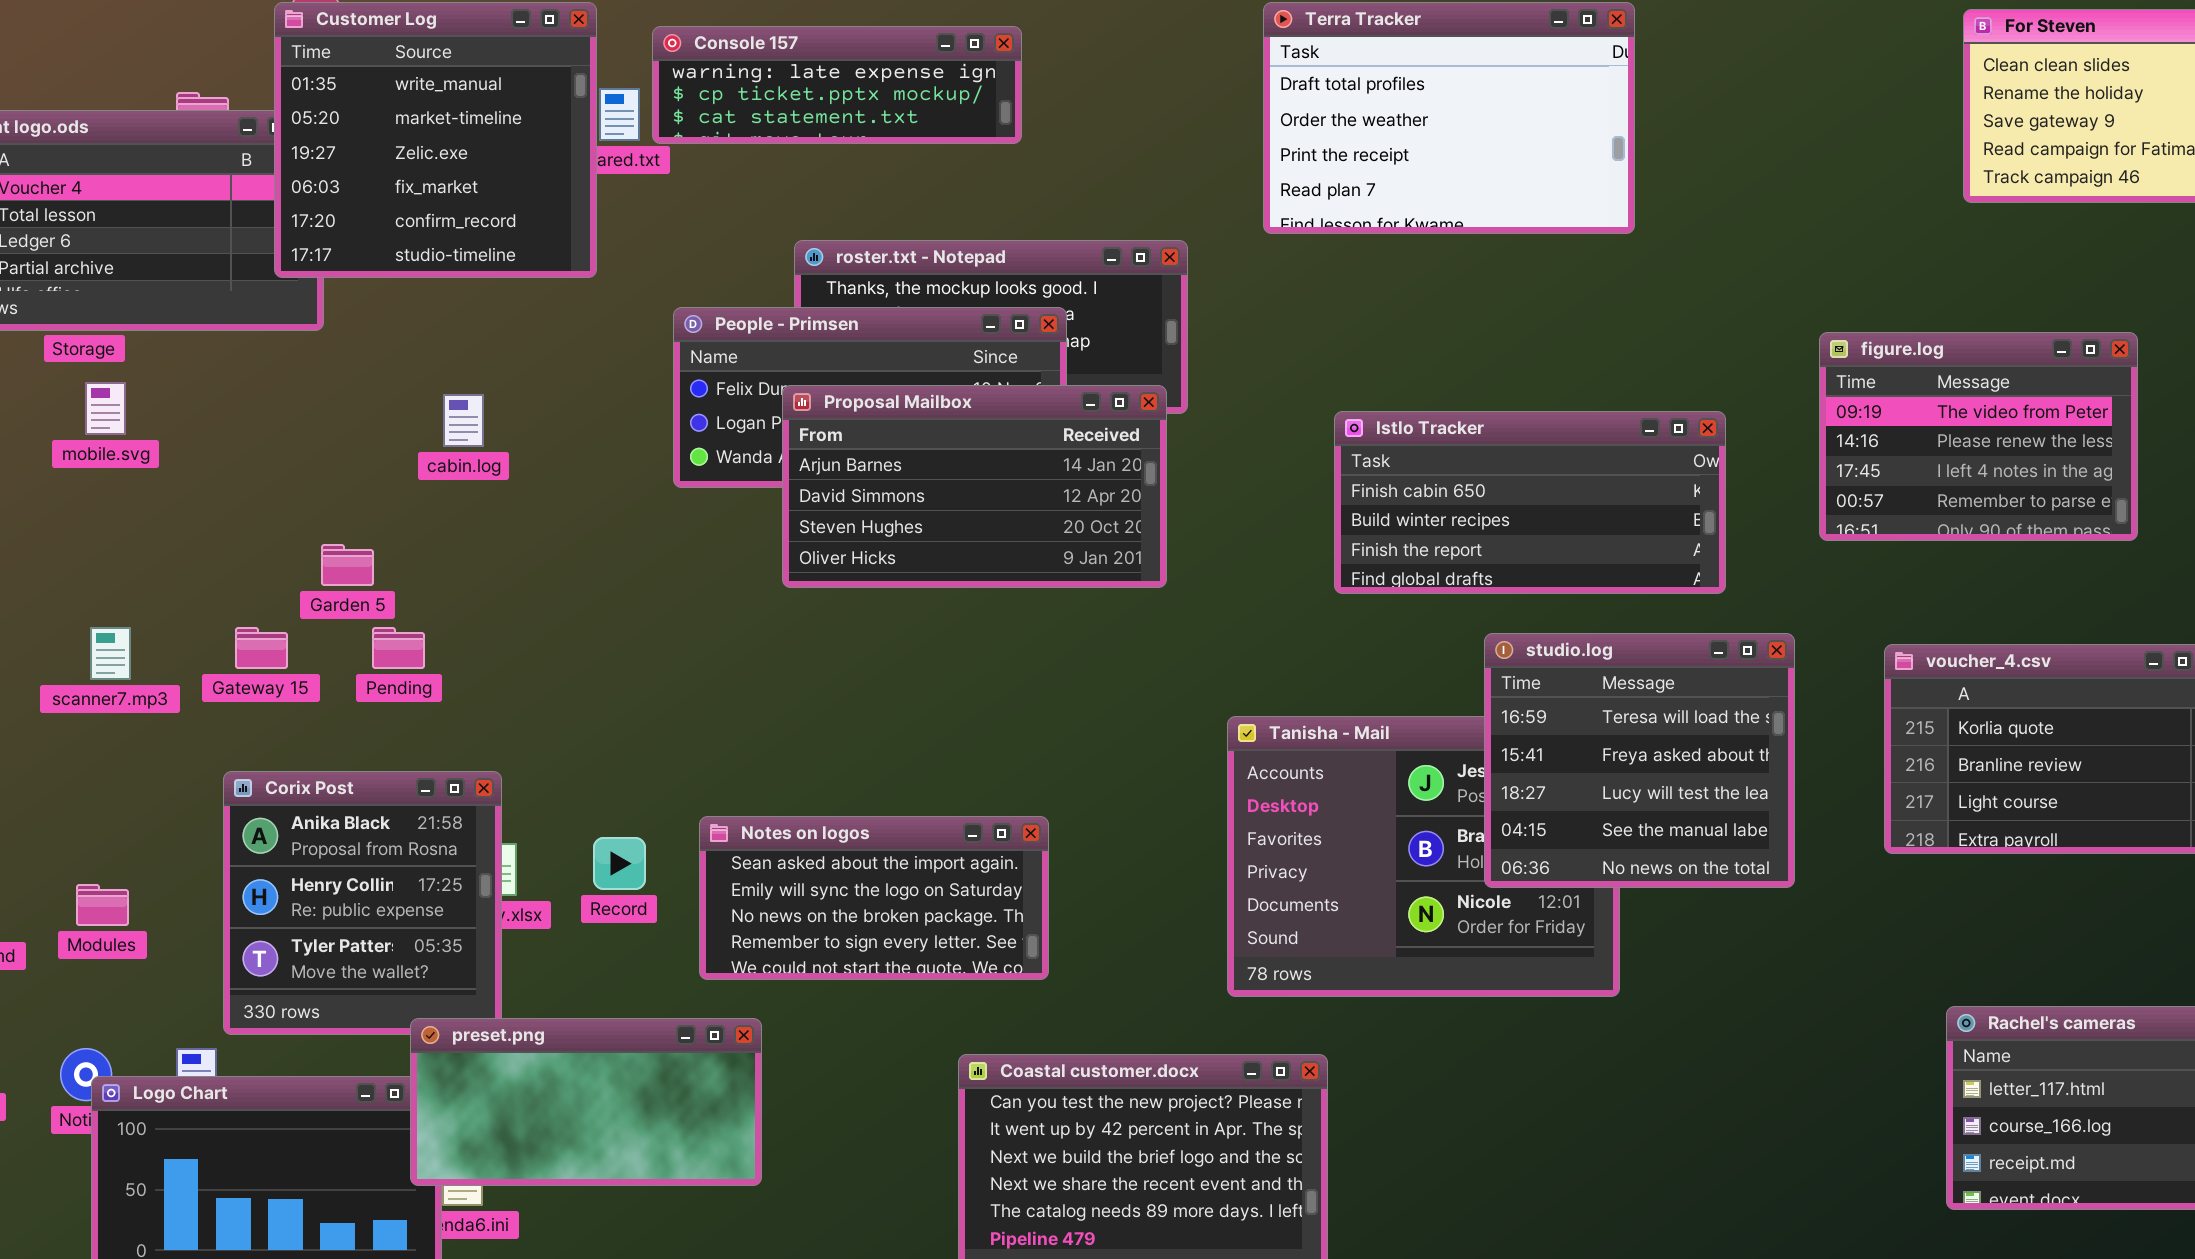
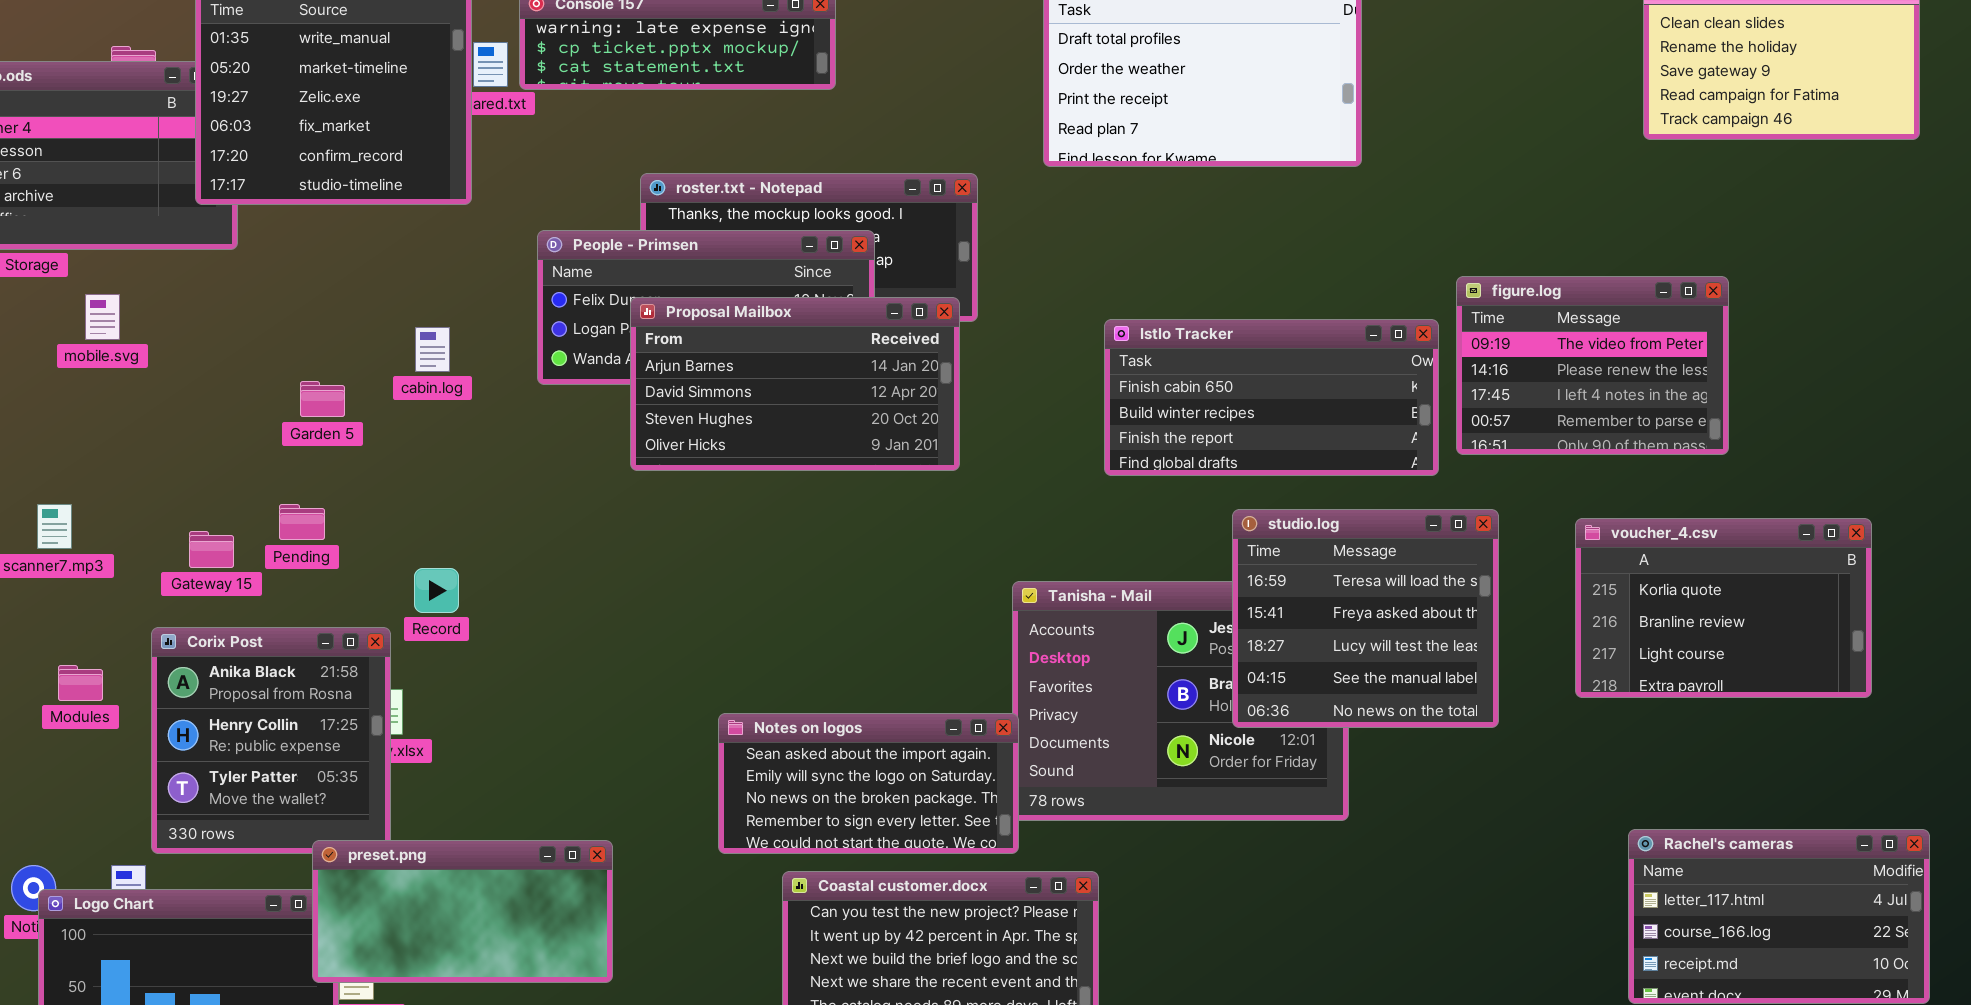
figure.log: [1819,332,2138,541] -> [1456,276,1729,455], moved
mobile.svg: [85,382,126,435] -> [85,294,120,340], moved
cabin.log: [443,394,484,447] -> [415,327,450,372], moved
Garden 5: [321,544,374,586] -> [300,381,345,417], moved
Gateway 15: [235,627,288,669] -> [189,531,234,568], moved
Notes on logos: [699,816,1049,980] -> [718,713,1019,854], moved
Record: [593,837,646,890] -> [414,568,459,613], moved
Modules: [76,884,129,926] -> [58,665,103,701], moved

